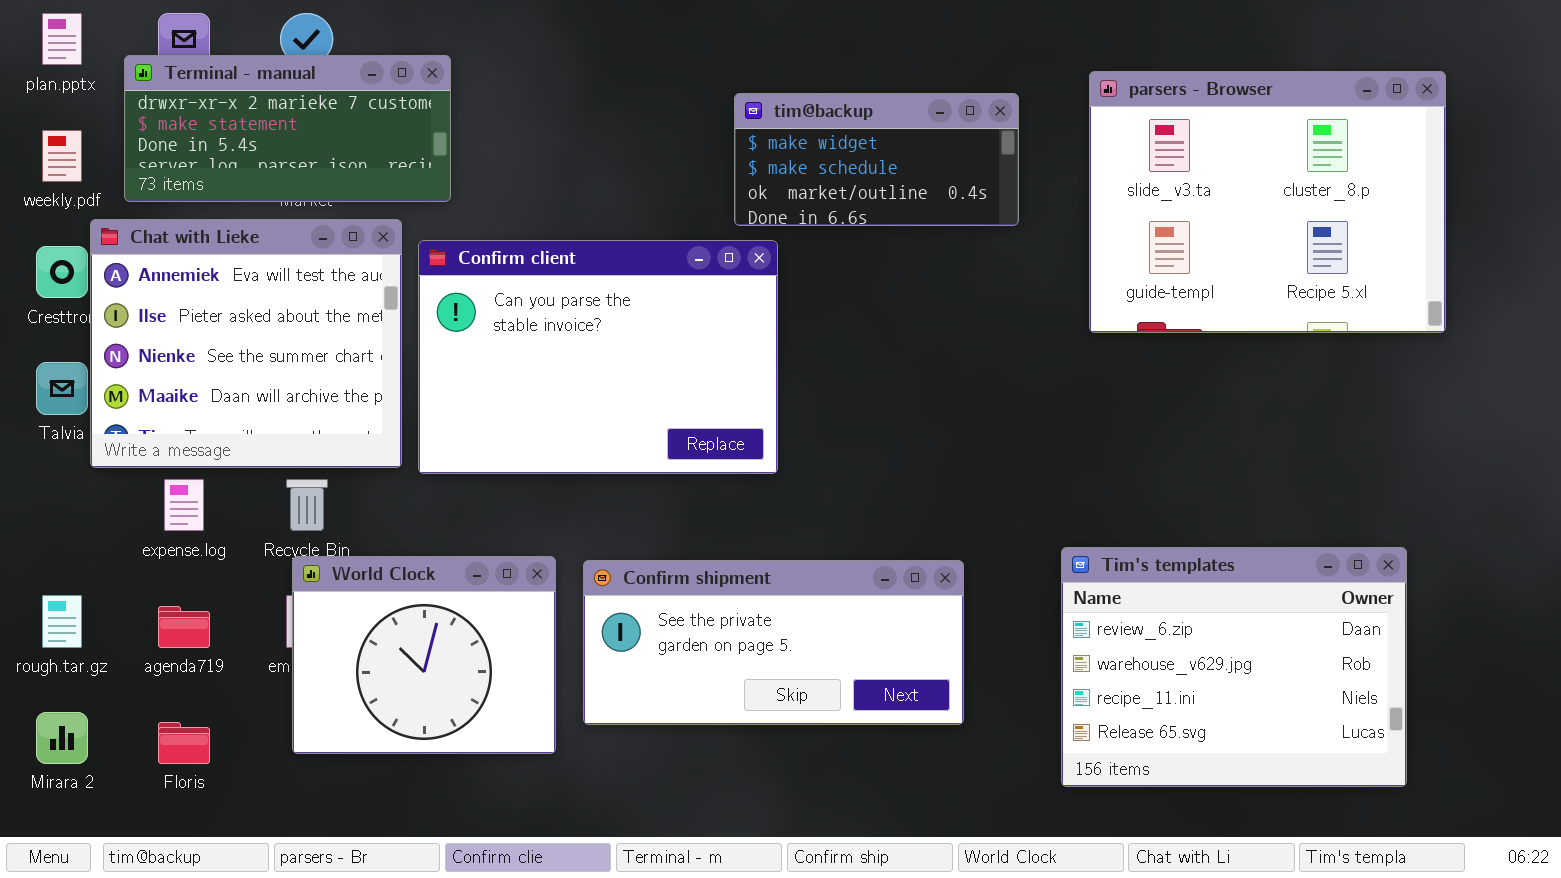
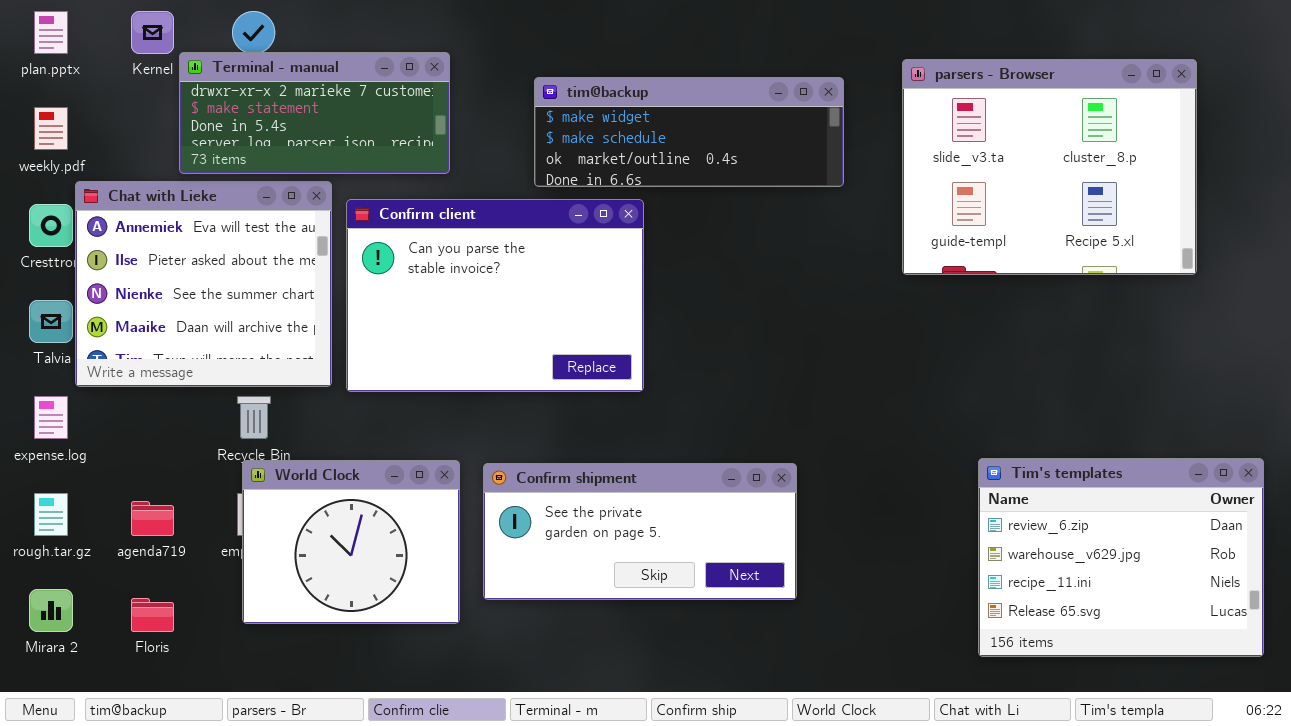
Terminal - manual: [124,55,451,202] -> [179,52,450,174], moved
tim@backup: [734,93,1019,226] -> [534,77,844,187], resized
expense.log: [164,479,204,531] -> [34,396,68,439], moved
Tim's templates: [1061,547,1407,787] -> [978,458,1264,657], moved

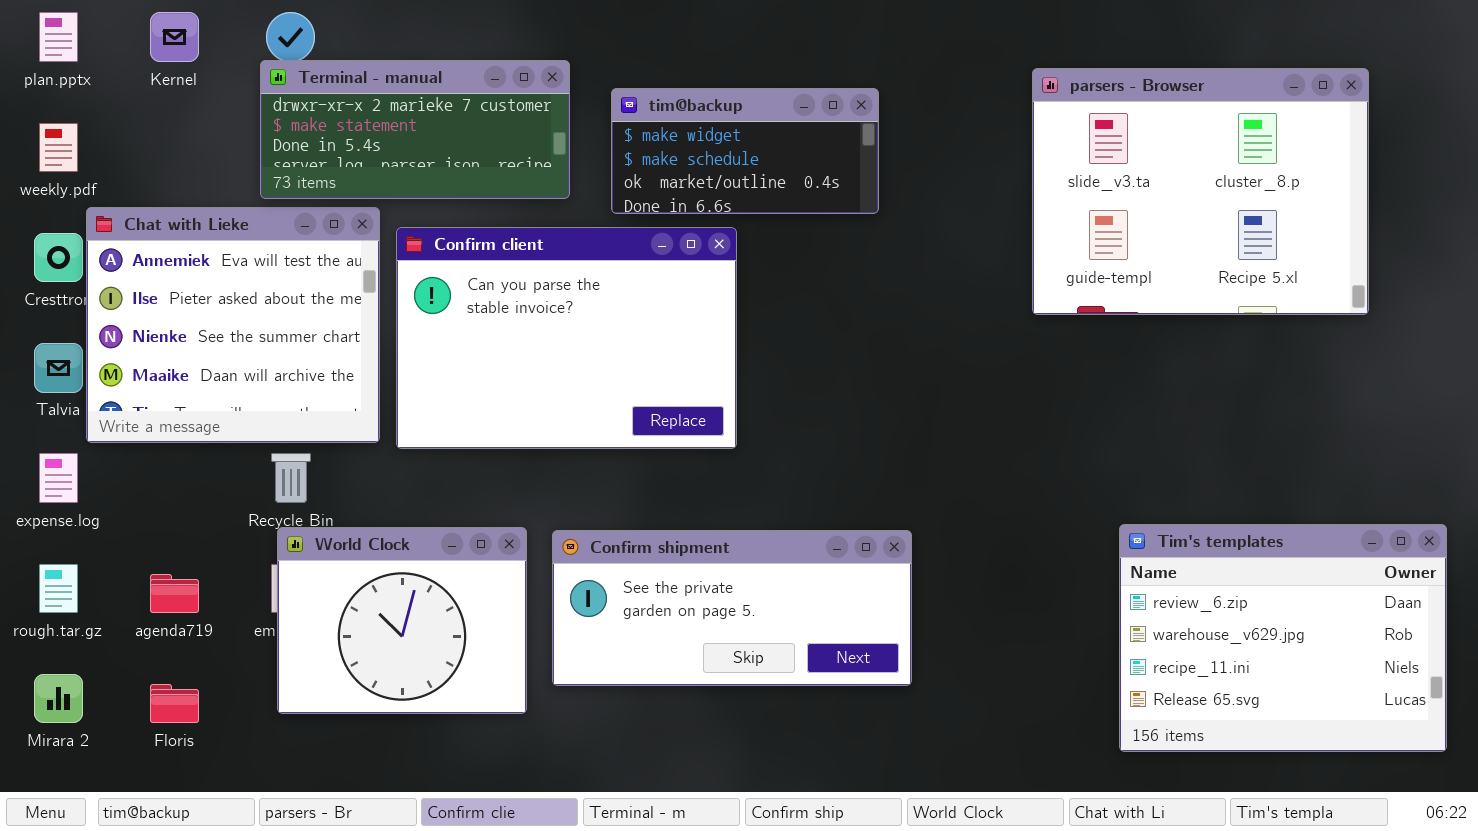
Terminal - manual: [179,52,450,174] -> [260,60,570,199], moved
tim@backup: [534,77,844,187] -> [611,88,879,214], resized

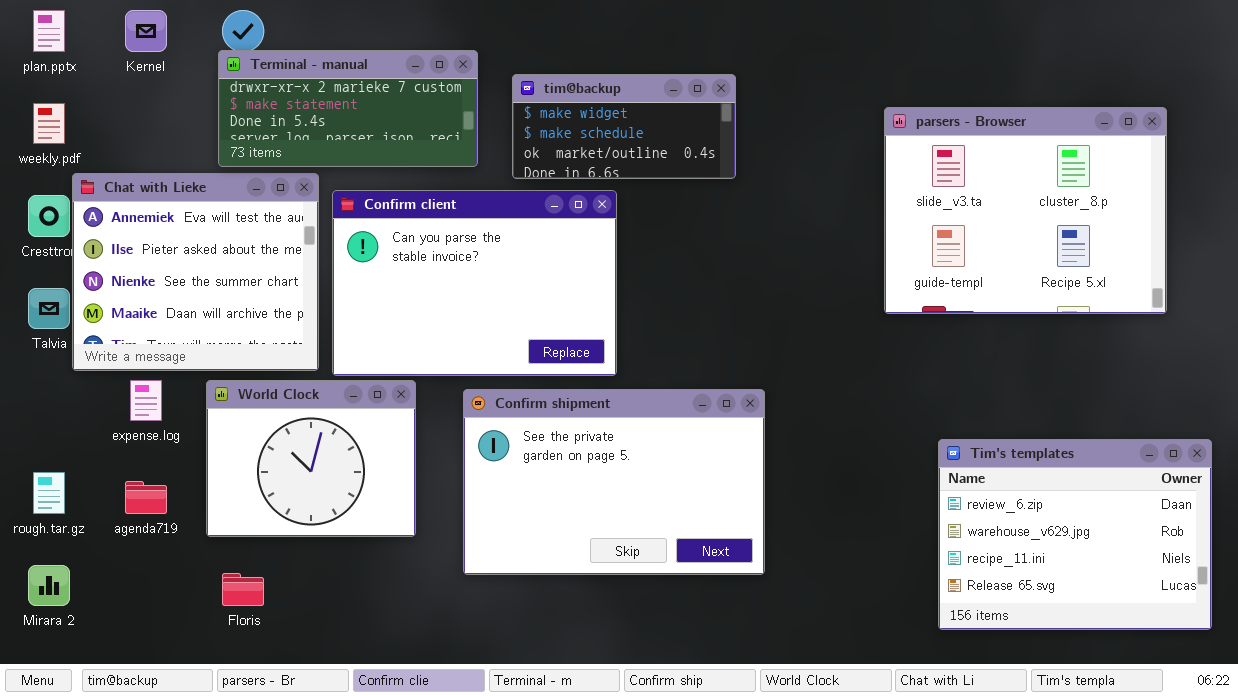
parsers - Browser: [1032,68,1369,315] -> [884,107,1167,314], moved
expense.log: [39,453,78,503] -> [130,380,162,421], moved
World Clock: [277,527,527,714] -> [206,380,416,537], moved
Confirm shipment: [552,530,912,686] -> [463,389,765,575], resized
Floris: [150,684,199,723] -> [222,573,264,606], moved

